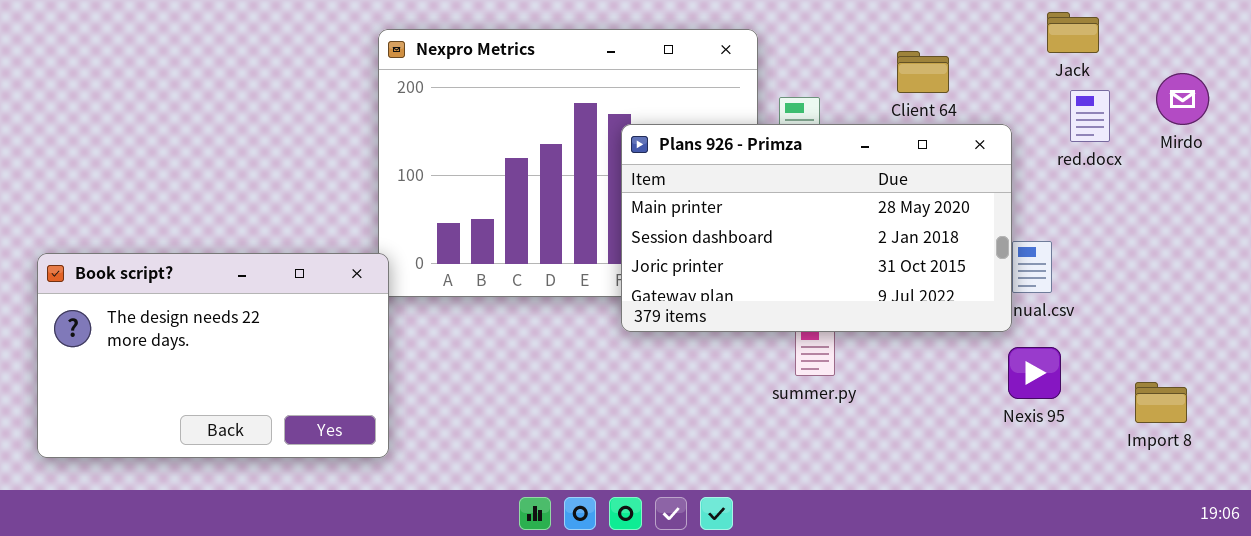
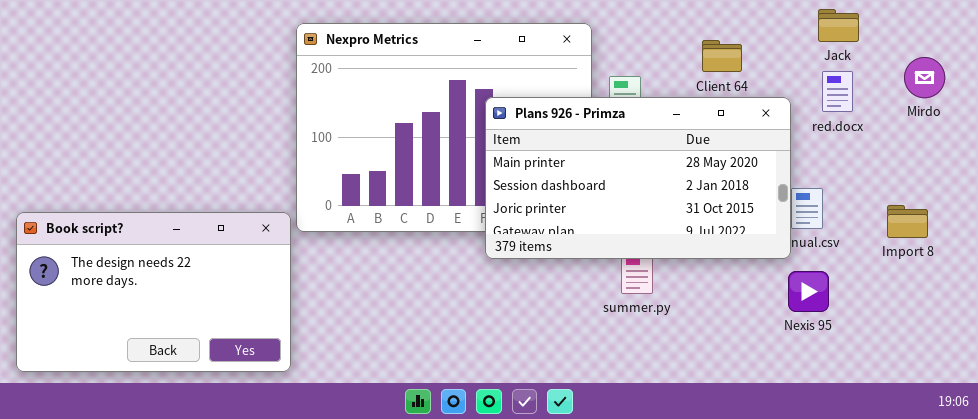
red.docx: [1070,90,1110,142] -> [822,71,853,112], moved
Book script?: [37,253,389,458] -> [16,212,291,372], moved
Import 8: [1135,382,1187,423] -> [887,205,928,238], moved

